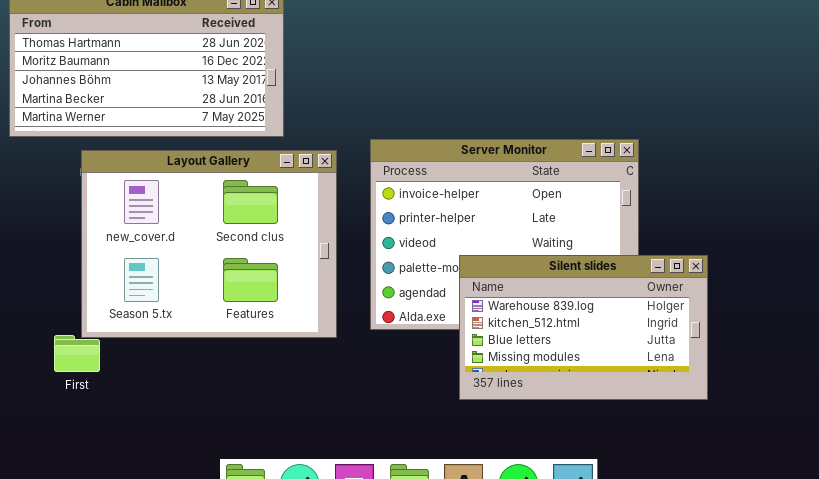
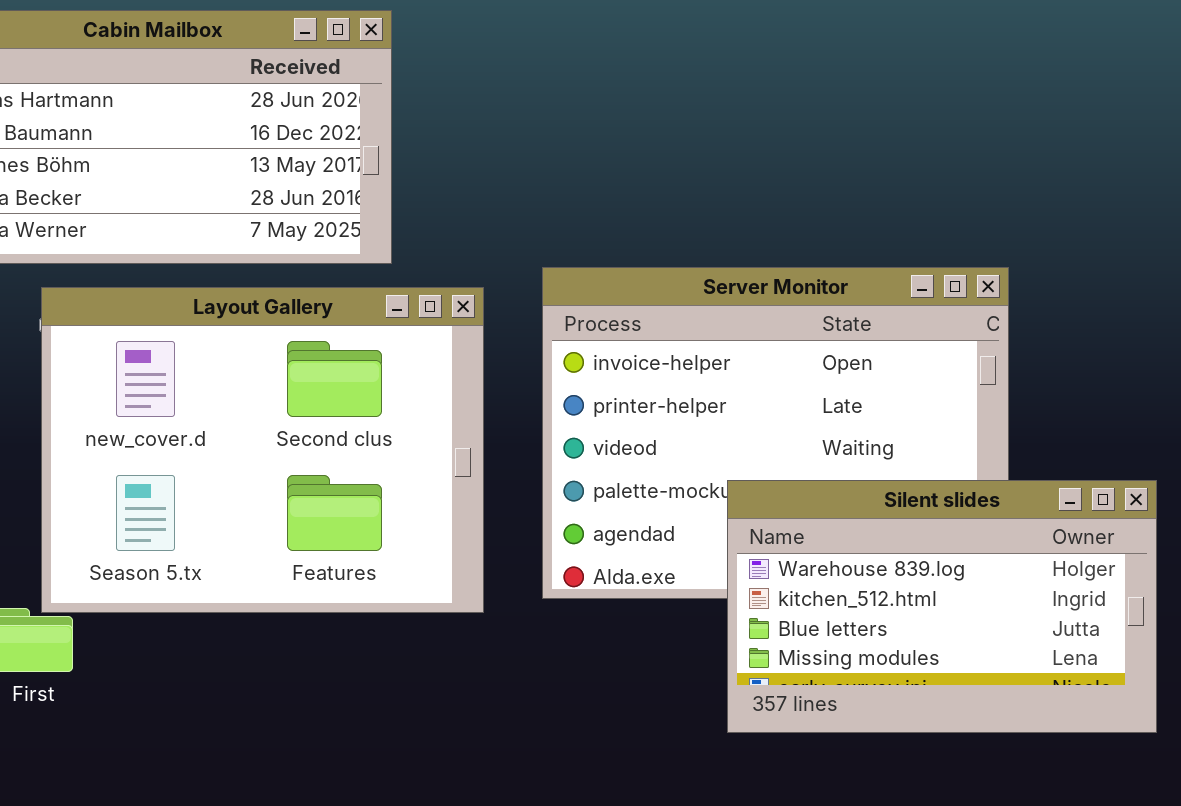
Silent slides: [459,255,708,400] -> [727,480,1157,733], moved

